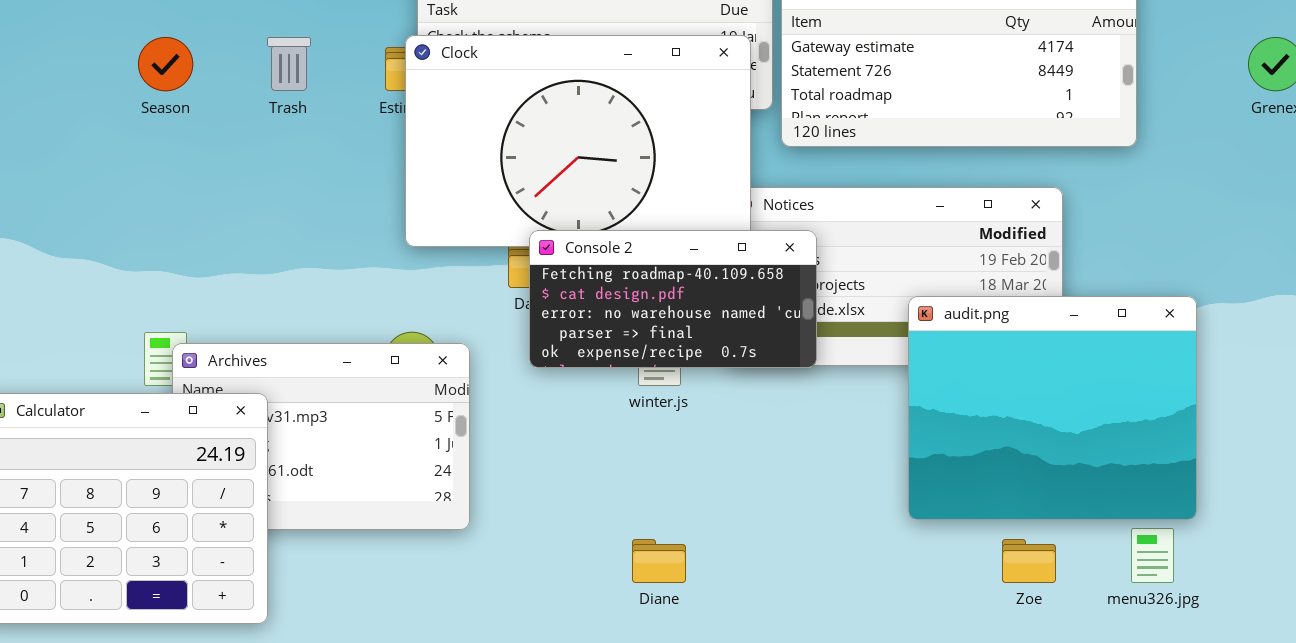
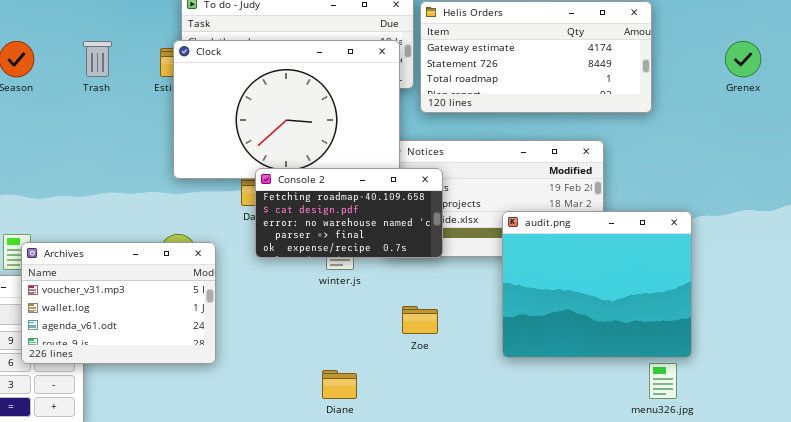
Archives: [172,343,470,530] -> [21,242,216,364], raised
Zoe: [1002,539,1056,583] -> [402,306,438,334], moved

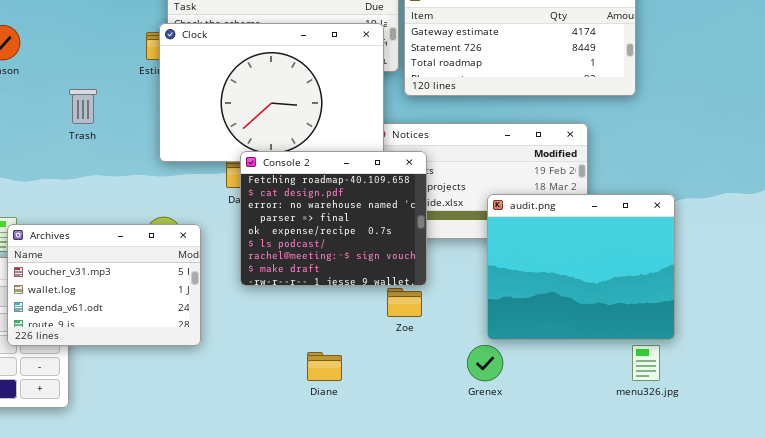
Trash: [83,41,112,77] -> [69,89,97,124], moved
Grenex: [725,41,761,77] -> [467,345,503,381], moved
Console 2: [255,168,443,258] -> [240,151,427,286], resized

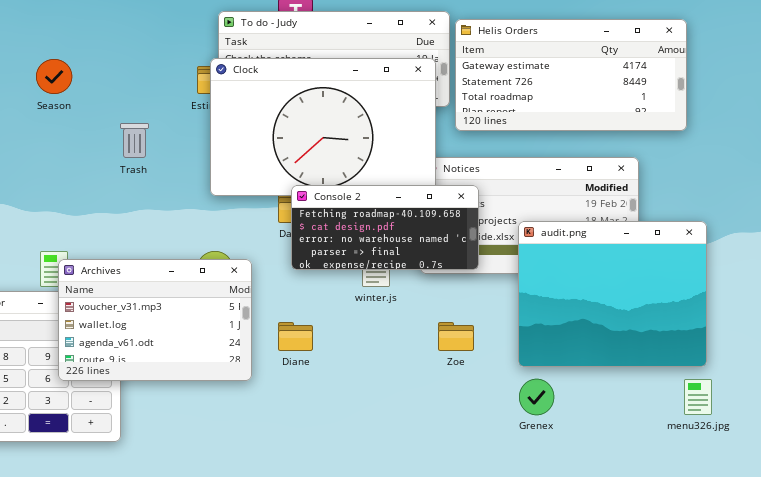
Console 2: [240,151,427,286] -> [291,185,479,270], resized
audit.png: [487,194,675,340] -> [518,221,707,367], moved
Diane: [307,352,342,381] -> [278,322,313,351], moved

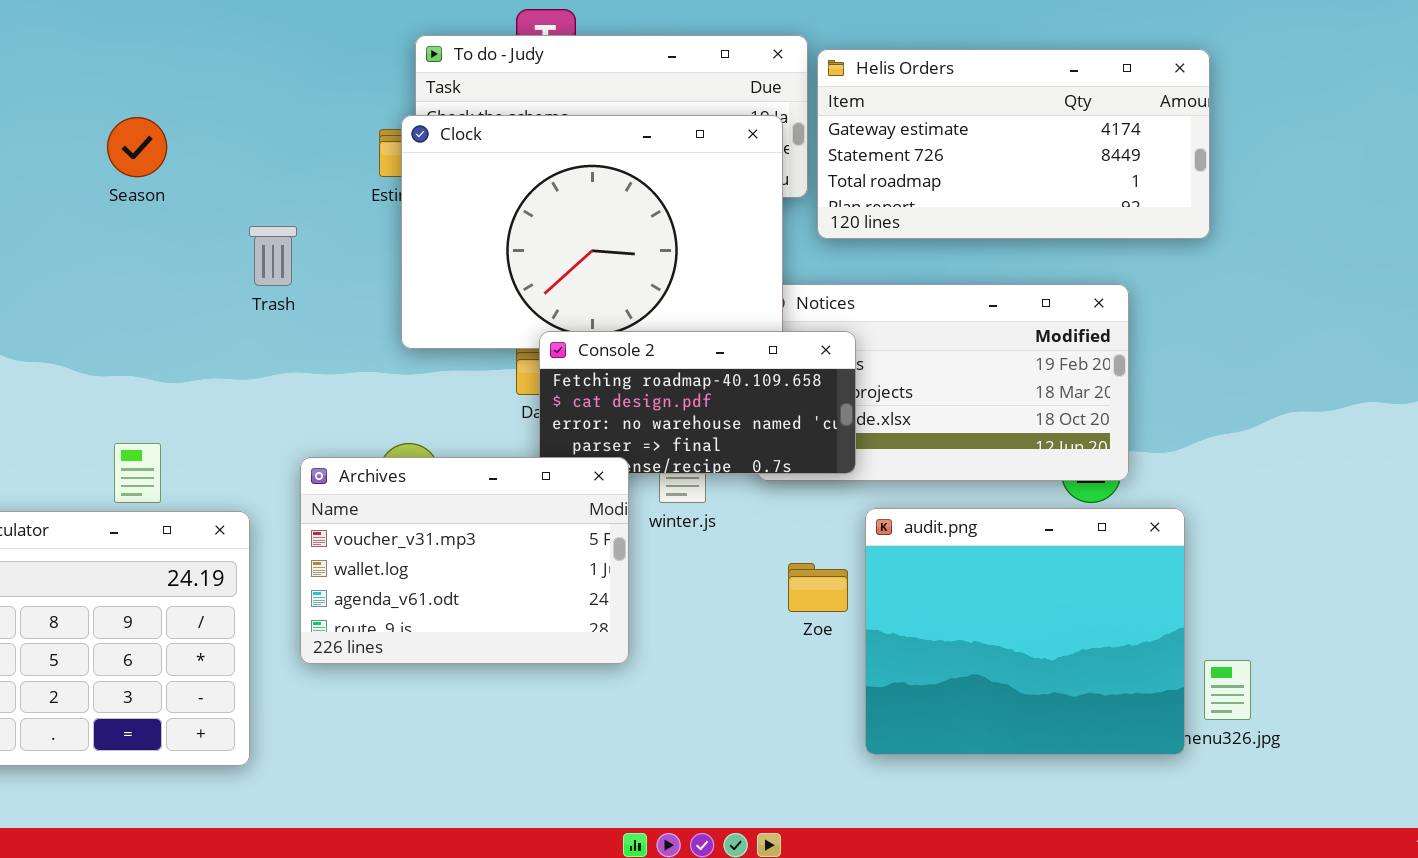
audit.png: [518,221,707,367] -> [865,508,1185,755], moved
Archives: [58,259,252,381] -> [300,457,629,664], moved

